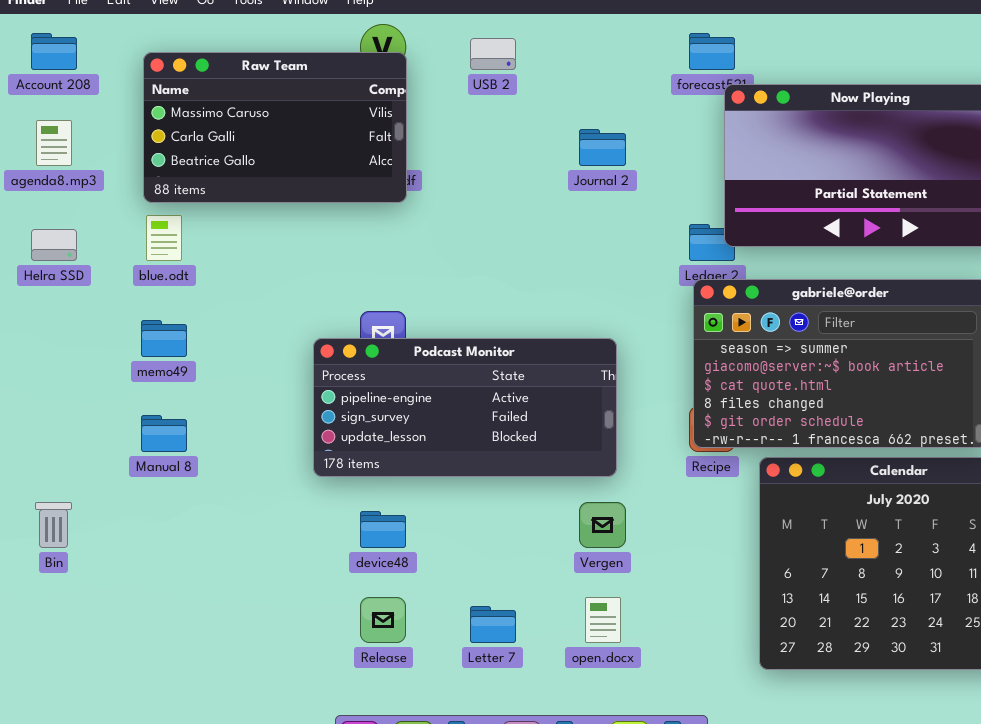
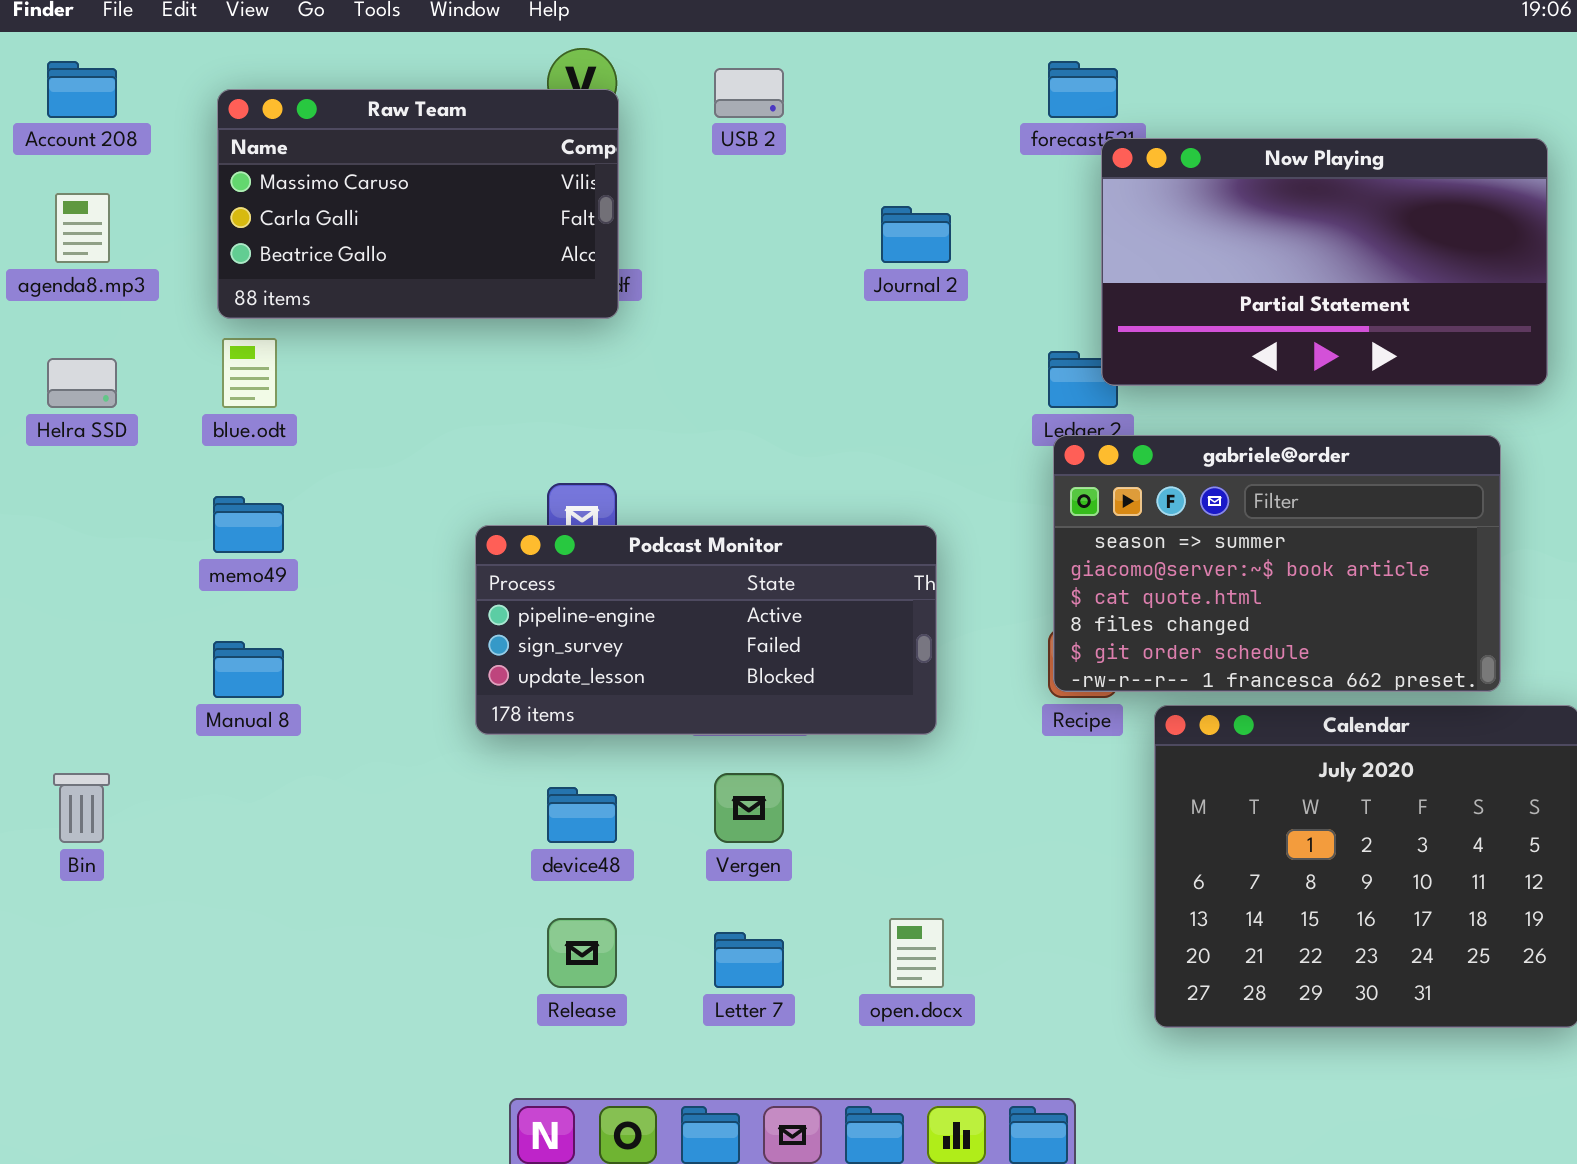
Vergen: [579,502,626,548] -> [714,773,784,843], moved

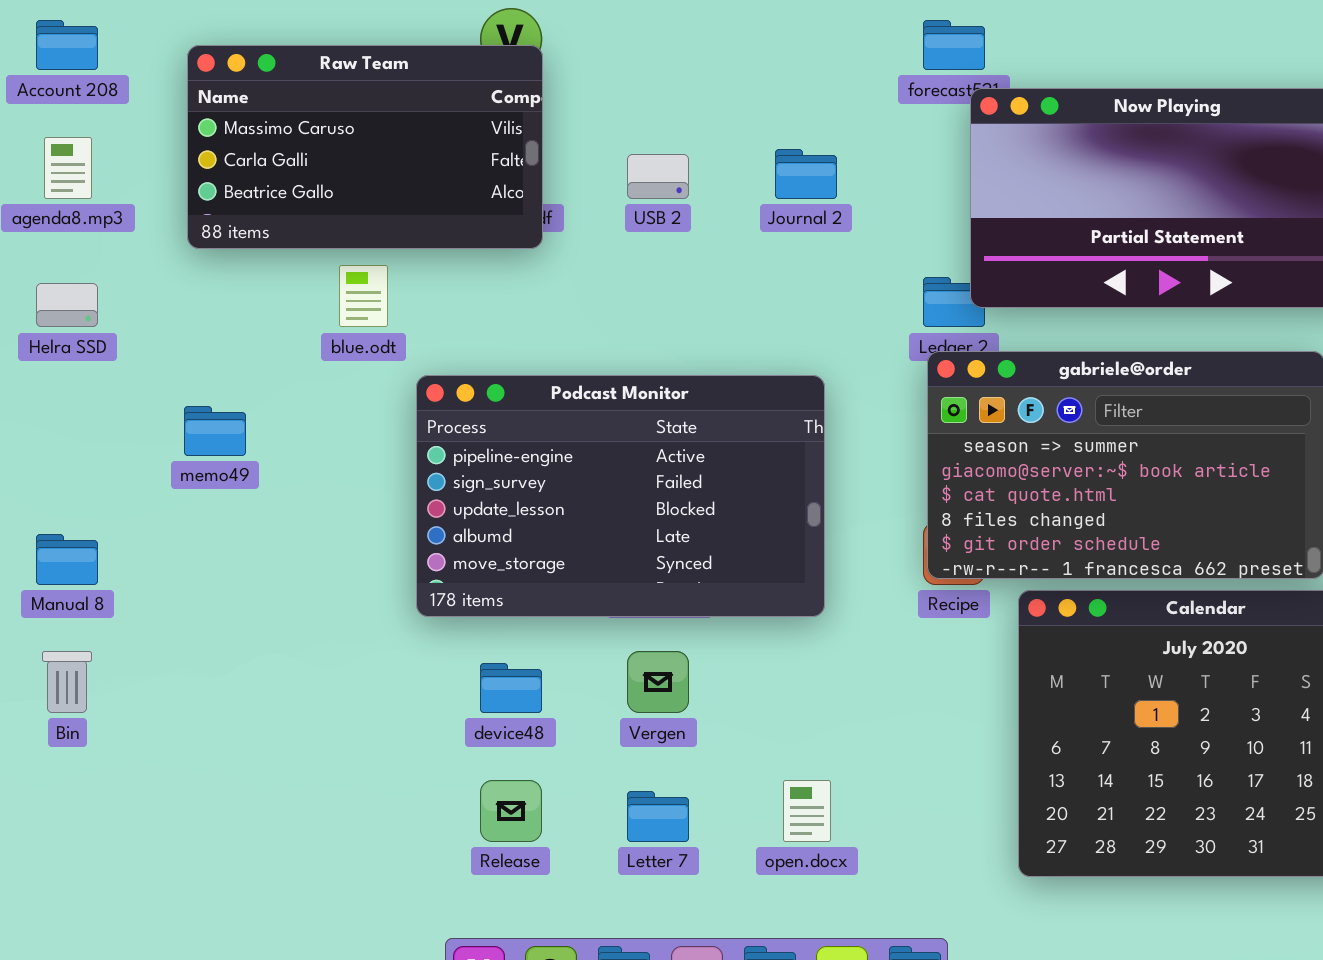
USB 2: [714,68,784,118] -> [627,154,689,199], moved
blue.odt: [222,338,277,408] -> [339,265,388,327], moved
Podcast Monitor: [475,525,937,735] -> [416,375,825,617], resized
Manual 8: [213,641,284,698] -> [36,534,98,585], moved

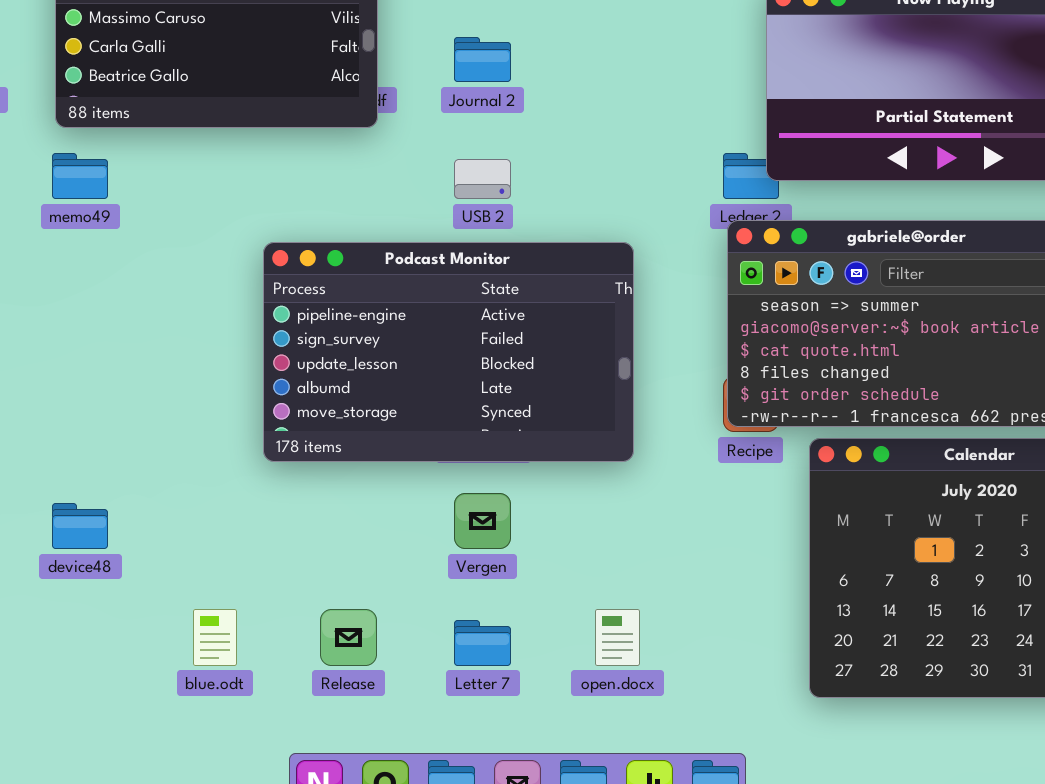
Journal 2: [775,149,837,199] -> [454,37,511,82], moved
USB 2: [627,154,689,199] -> [454,159,511,199], moved
blue.odt: [339,265,388,327] -> [193,609,237,666], moved
memo49: [184,406,246,456] -> [52,153,108,199], moved
device48: [480,663,542,713] -> [52,503,108,549], moved

